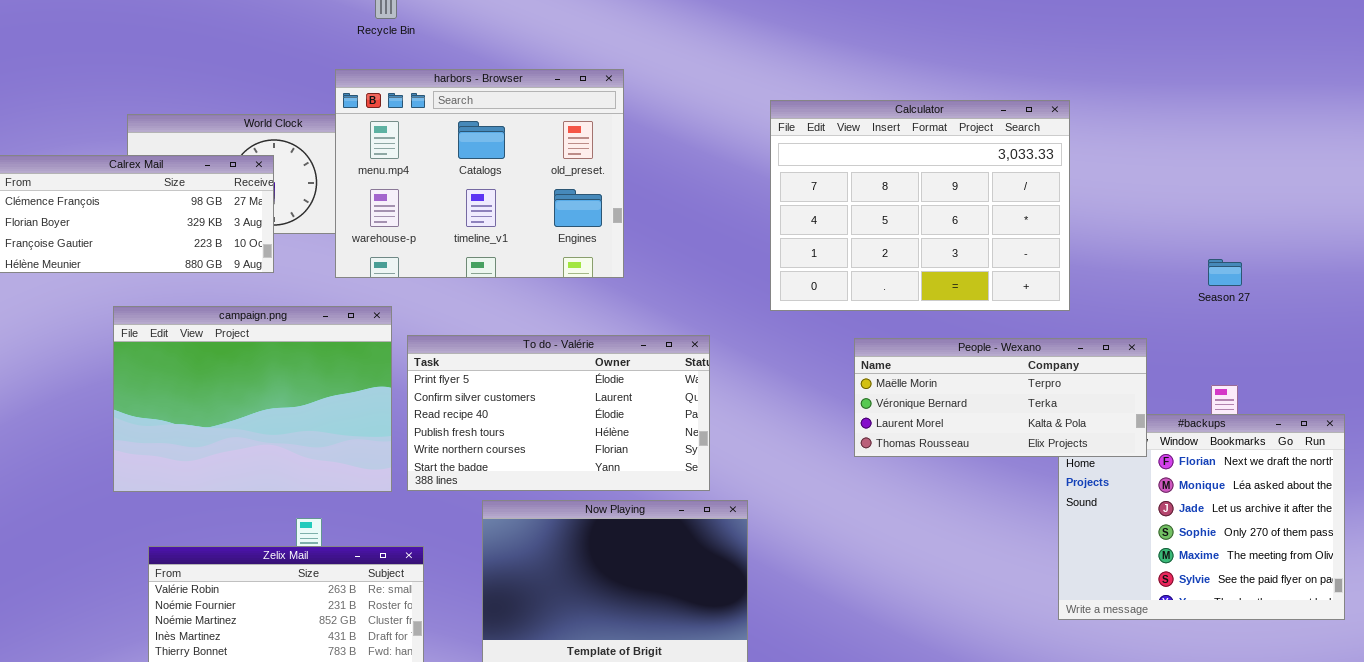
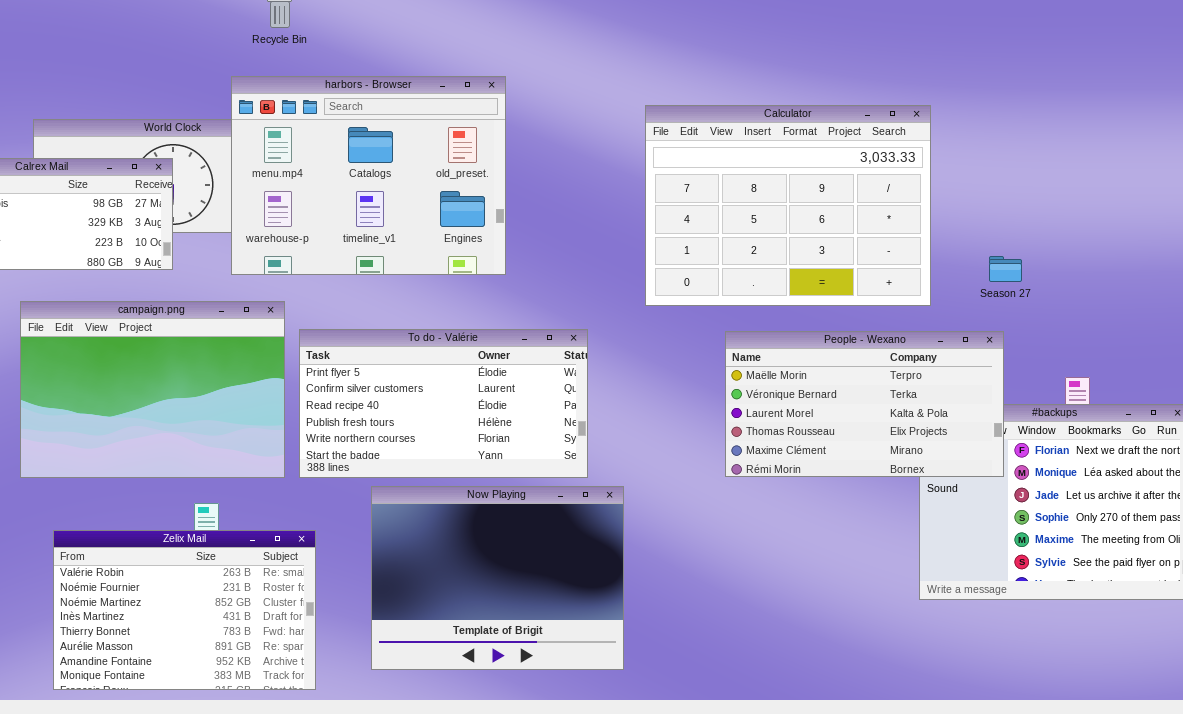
Season 27: [1208,259,1242,286] -> [989,256,1022,282], moved
People - Wexano: [854,338,1147,457] -> [725,331,1004,477], resized

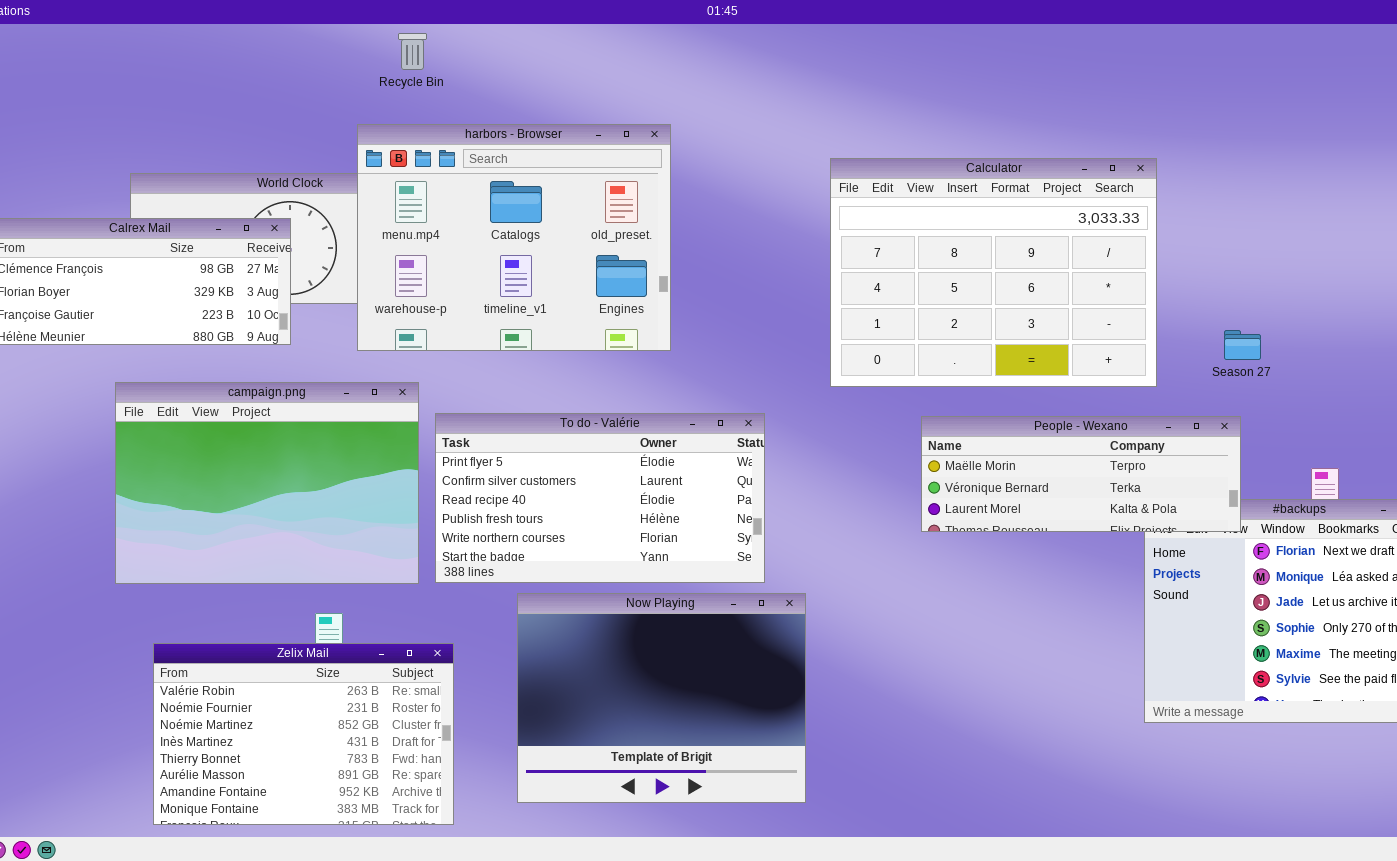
People - Wexano: [725,331,1004,477] -> [921,416,1241,532], resized

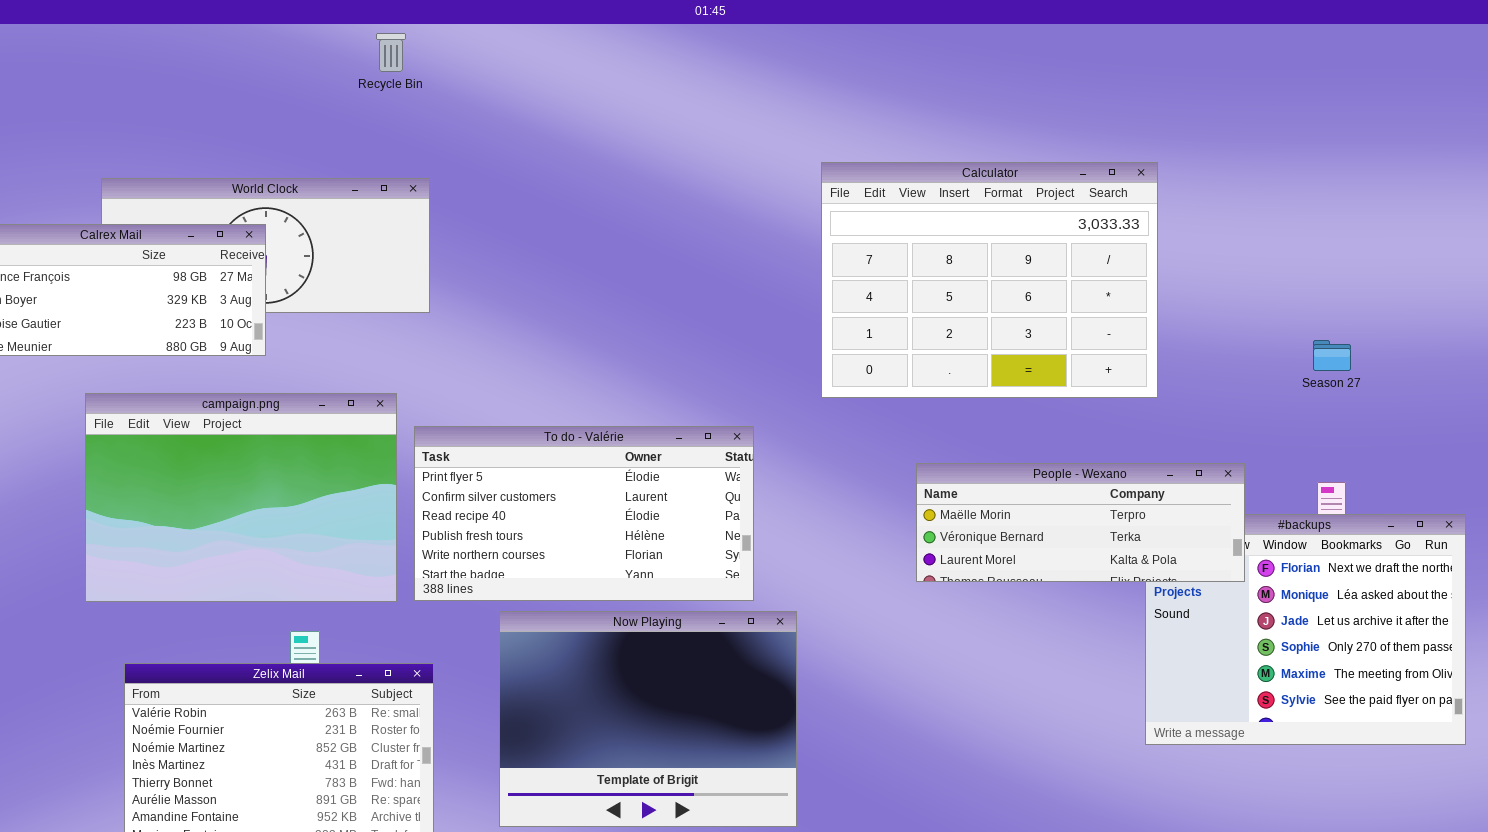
harbors - Browser: [357,124,671,351] -> none, closed
Season 27: [1224,330,1261,360] -> [1313,340,1351,371], moved
People - Wexano: [921,416,1241,532] -> [916,463,1245,582], moved

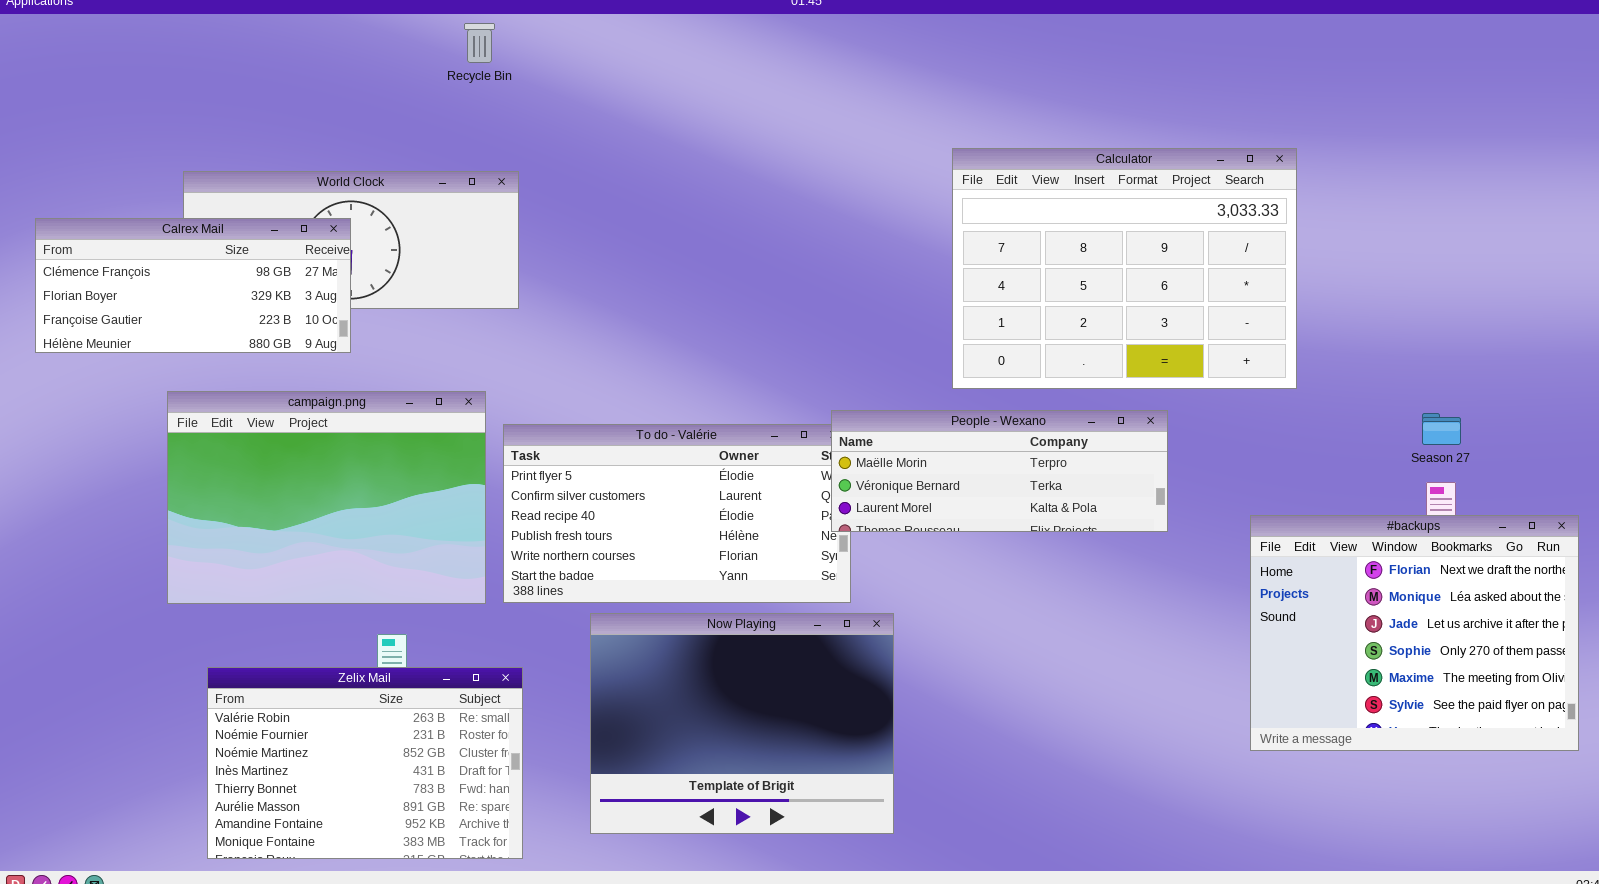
Calculator: [821,162,1158,398] -> [952,148,1297,389], moved
Season 27: [1313,340,1351,371] -> [1422,413,1461,445], moved
People - Wexano: [916,463,1245,582] -> [831,410,1168,532], moved

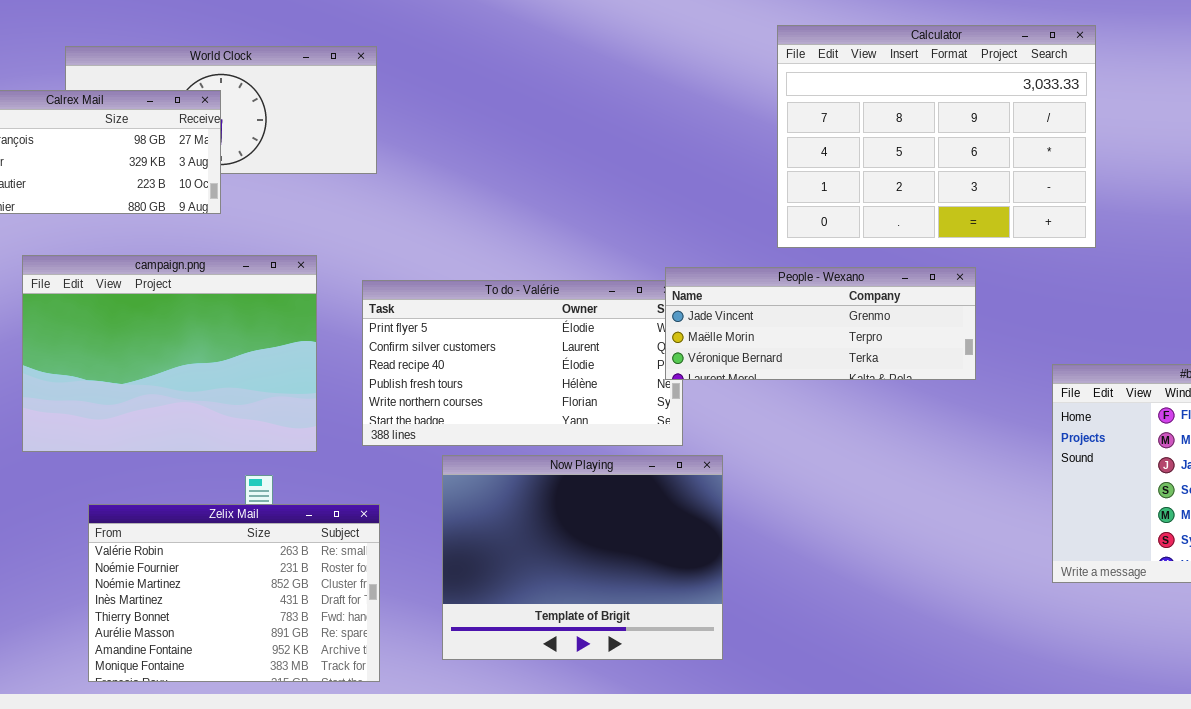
campaign.png: [167,391,486,604] -> [22,255,317,452], moved
People - Wexano: [831,410,1168,532] -> [665,267,976,380], scrolled up 1 row

